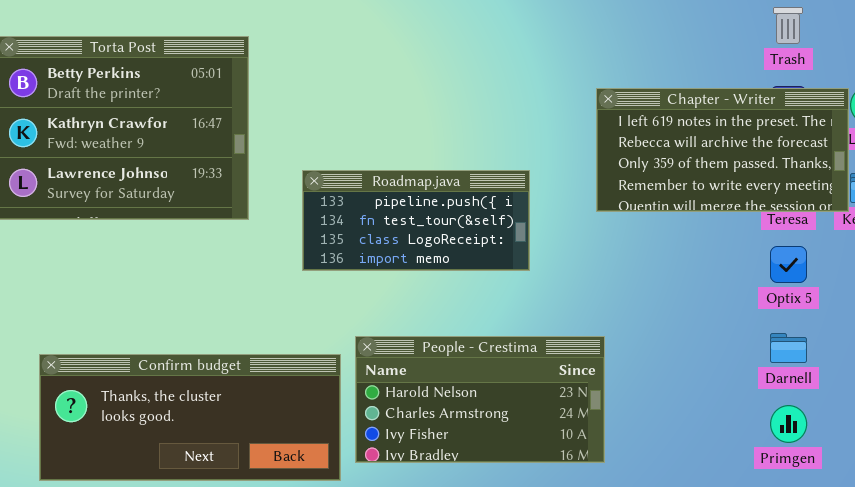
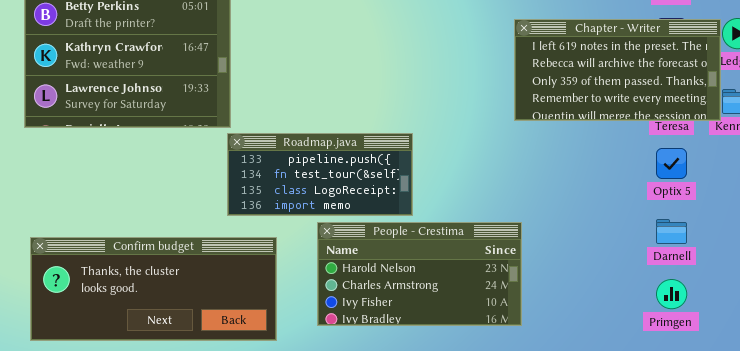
Roadmap.java: [302,170,530,271] -> [227,133,413,216], moved
Confirm budget: [39,354,341,481] -> [30,237,277,341], moved

